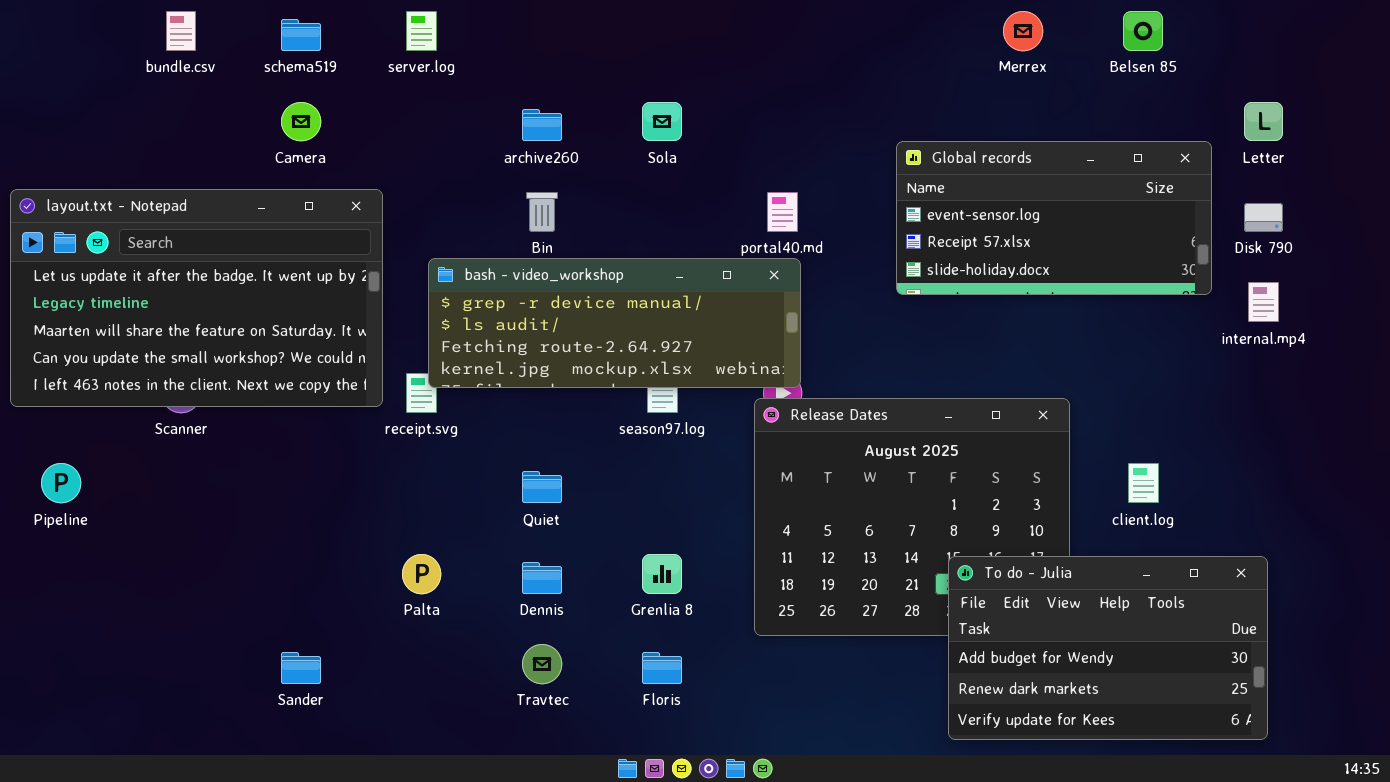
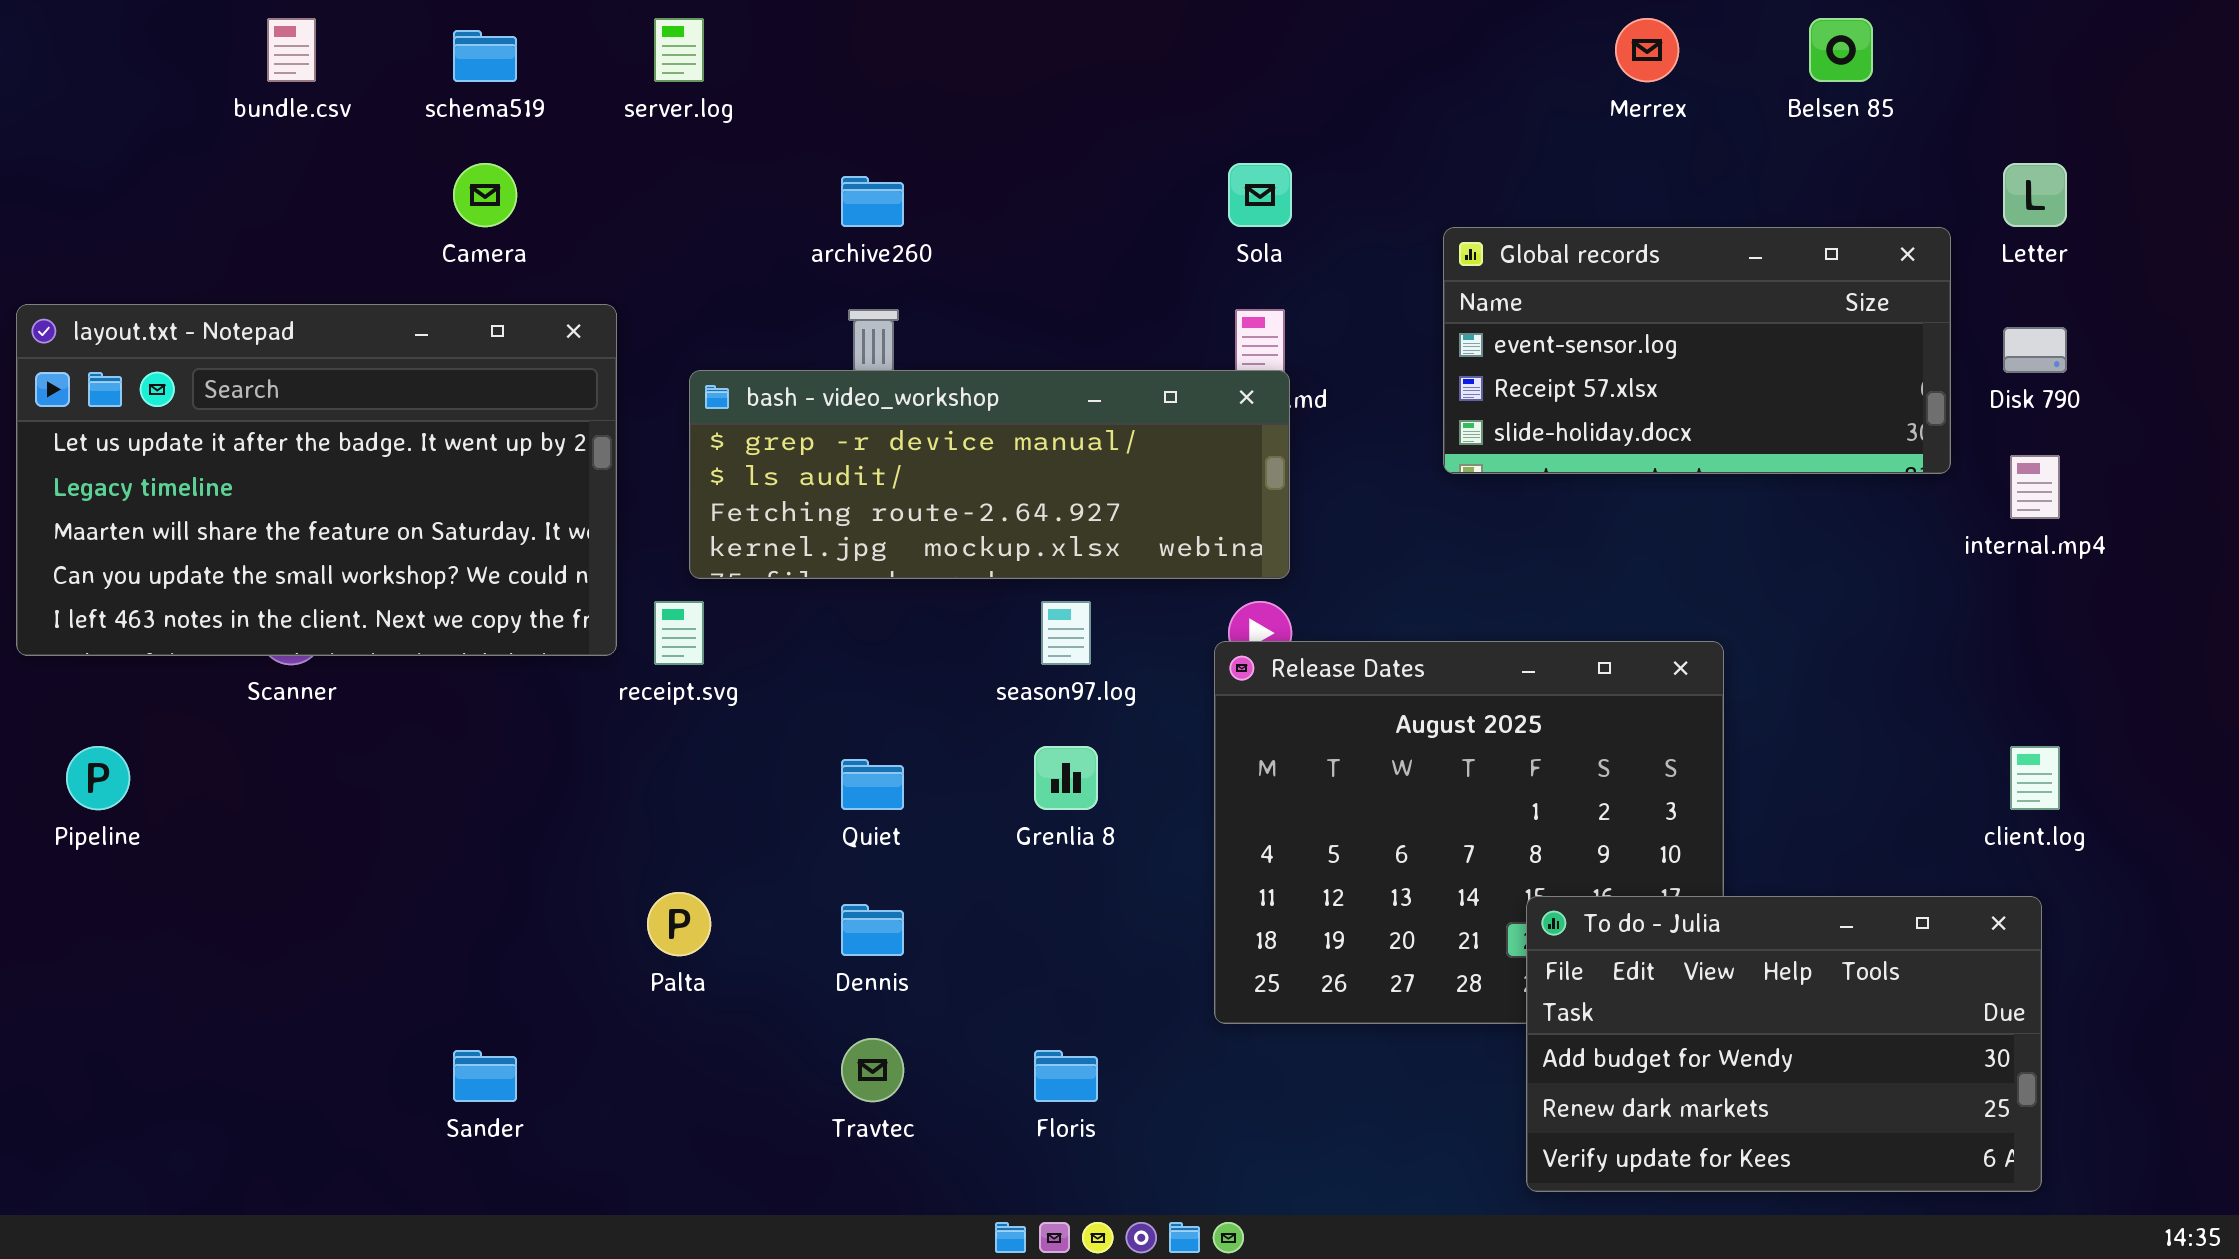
Sola: [642,102,682,141] -> [1228,163,1292,227], moved
bash - video_workshop: [428,258,801,388] -> [689,370,1290,579], moved
client.log: [1128,463,1159,503] -> [2010,746,2060,810], moved
Grenlia 8: [642,554,682,594] -> [1034,746,1098,810], moved

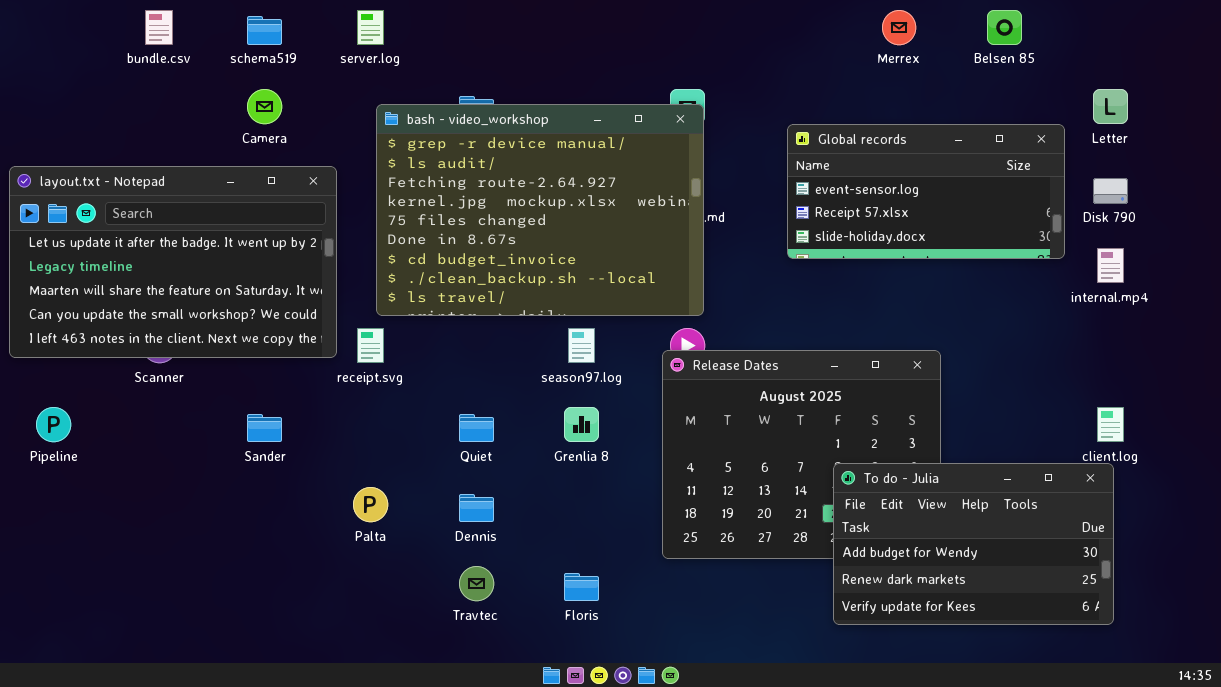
bash - video_workshop: [689,370,1290,579] -> [376,104,704,316], resized
To do - Julia: [1526,896,2042,1192] -> [833,463,1114,625], moved
Sander: [453,1050,517,1102] -> [247,414,282,442], moved

